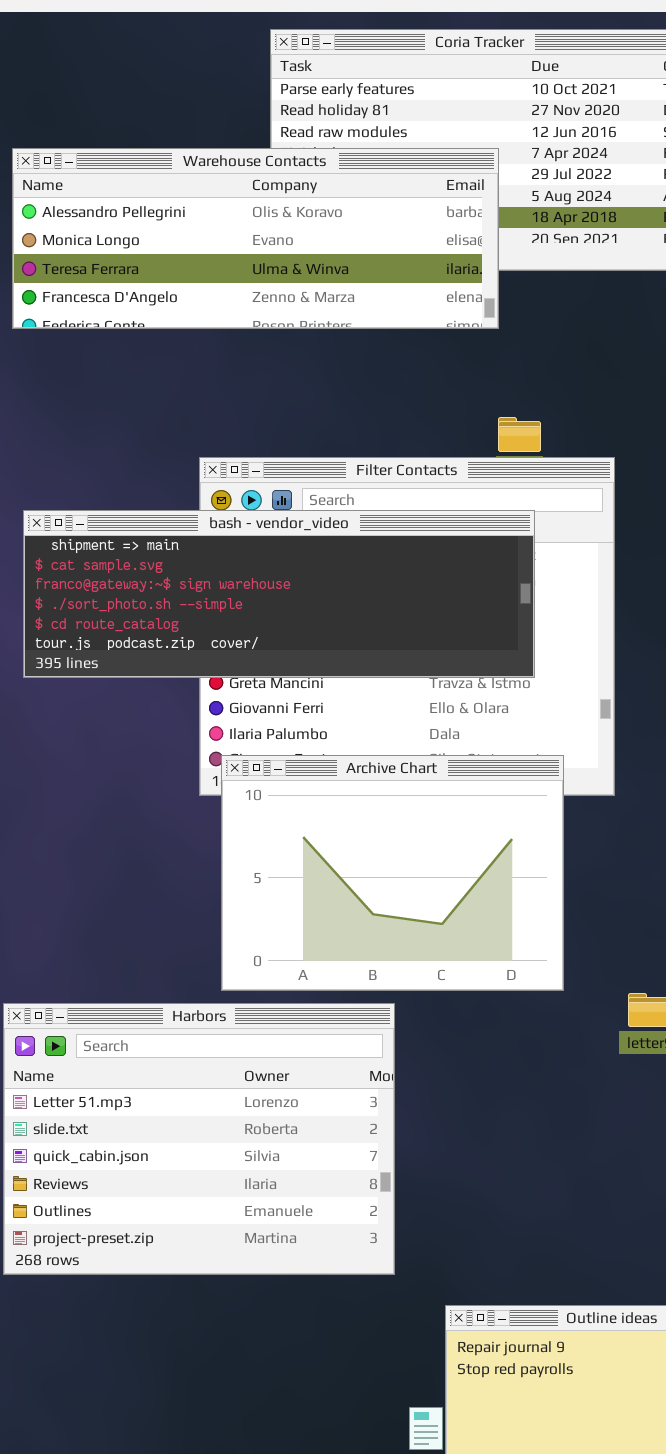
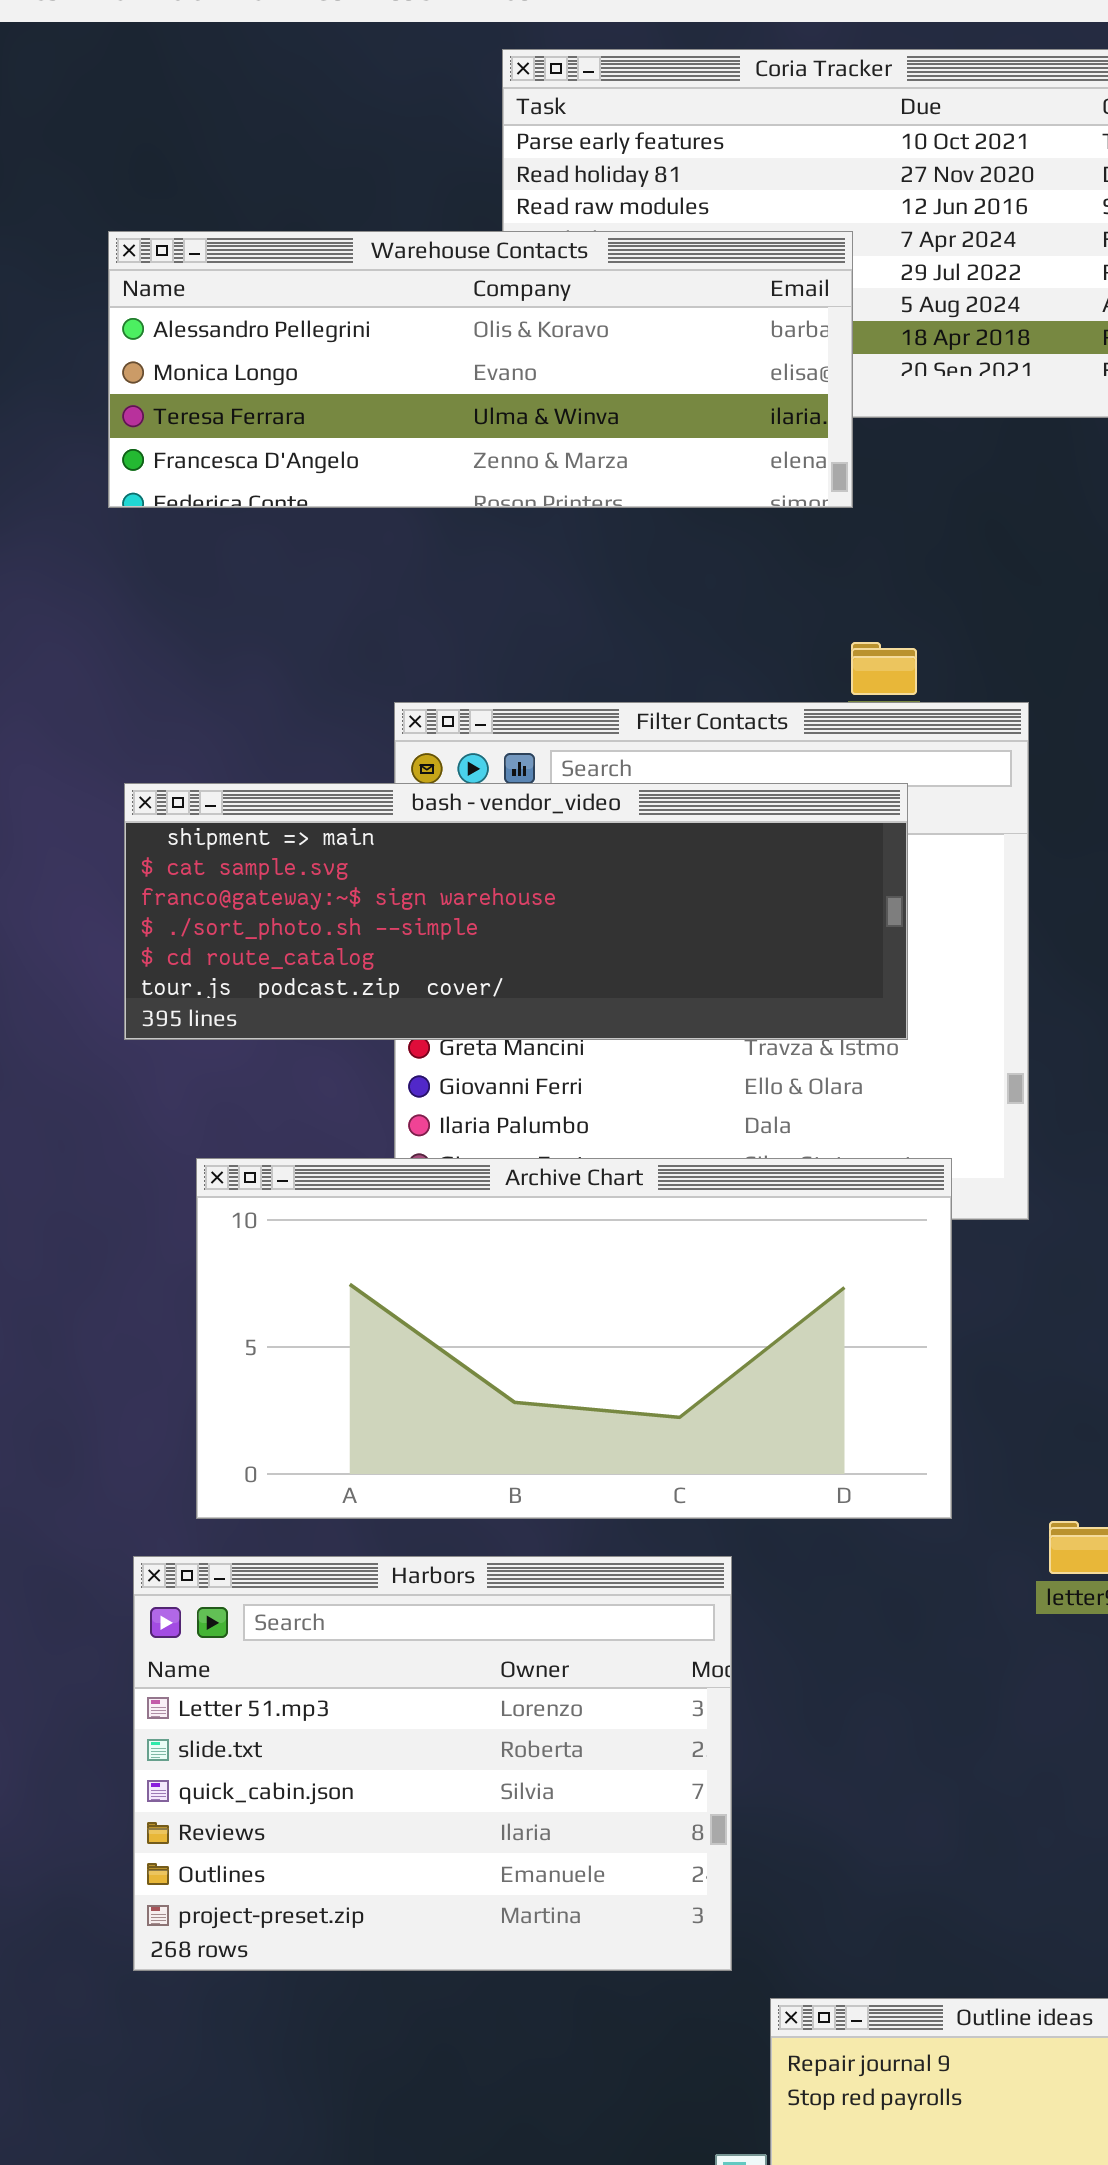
Archive Chart: [221,755,564,991] -> [196,1158,952,1519], resized
Harbors: [3,1003,395,1275] -> [133,1556,732,1971], moved

